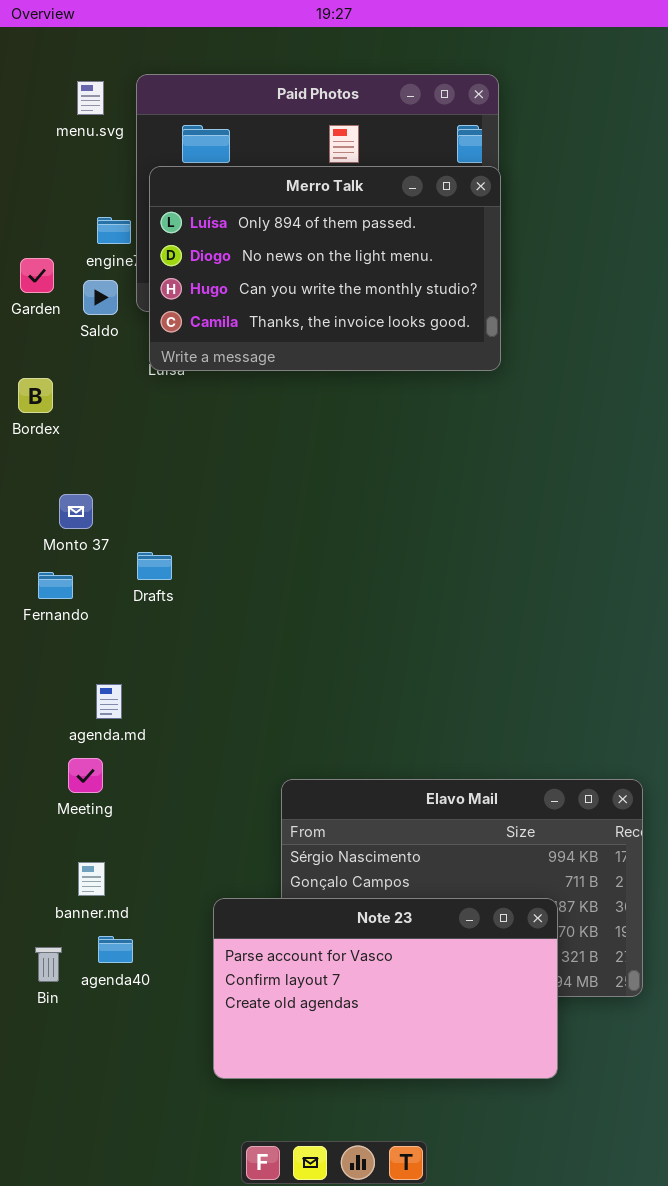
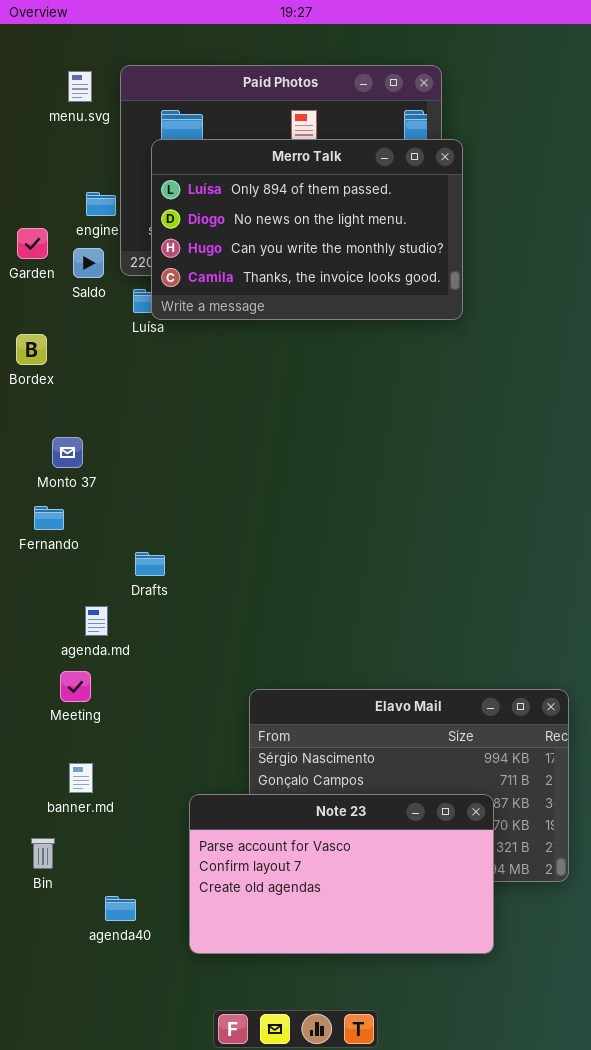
Merro Talk: [149,166,501,371] -> [151,139,463,320], moved
Drafts: [137,552,172,580] -> [135,552,165,576], moved
agenda40: [98,936,133,963] -> [105,896,136,921], moved

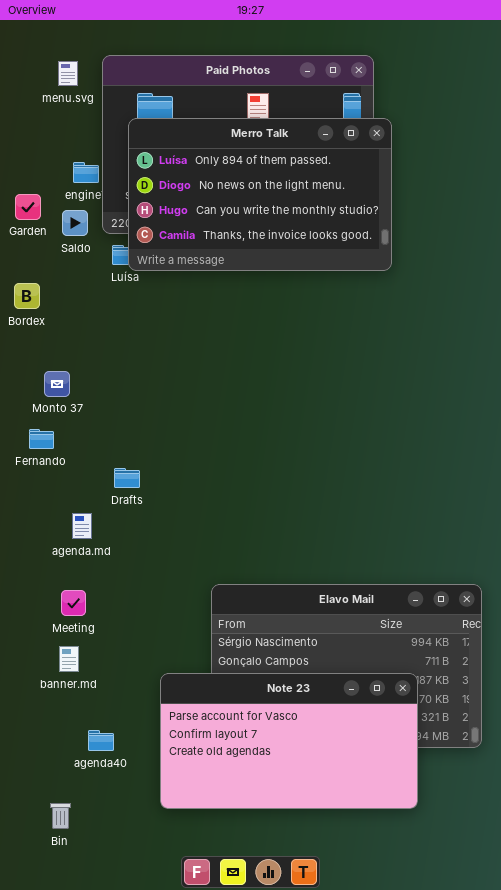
Meeting: [60,671,91,702] -> [61,590,86,616], moved
Bin: [31,838,55,869] -> [50,803,71,829], moved
agenda40: [105,896,136,921] -> [88,730,114,751], moved

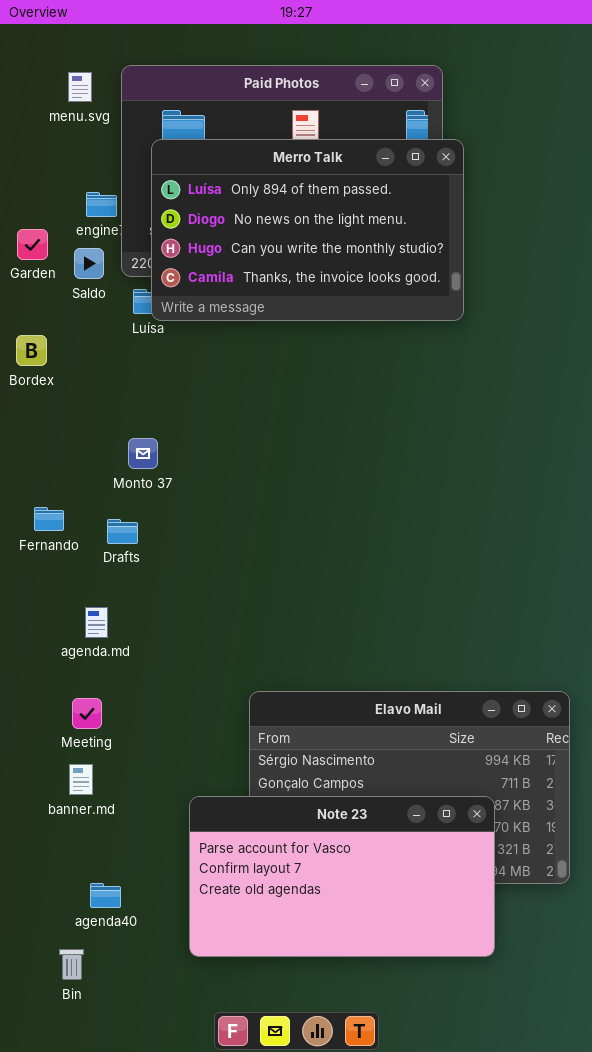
Monto 37: [44,371,70,397] -> [128,438,158,469], moved
Drafts: [114,468,140,488] -> [107,519,138,544], moved
agenda40: [88,730,114,751] -> [90,883,121,908], moved

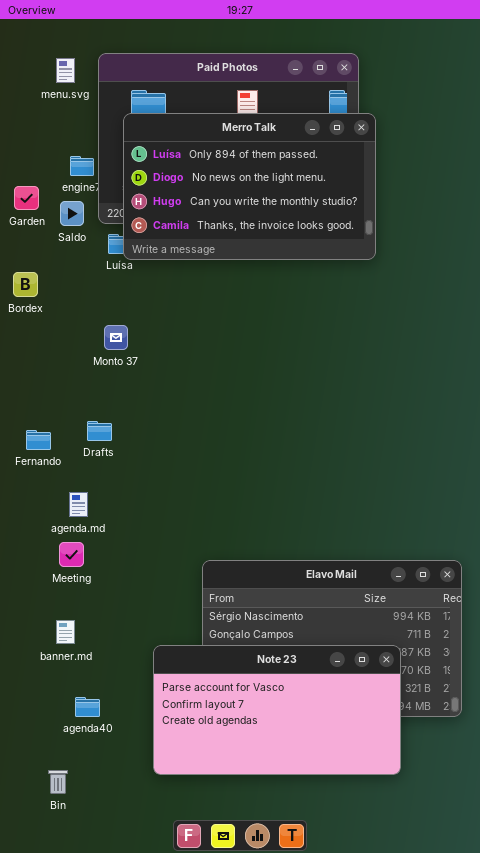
Monto 37: [128,438,158,469] -> [104,325,128,350], moved
Fernando: [34,507,64,531] -> [26,430,51,450], moved
Meeting: [72,698,102,729] -> [59,542,84,567], moved
agenda40: [90,883,121,908] -> [75,697,100,717], moved

